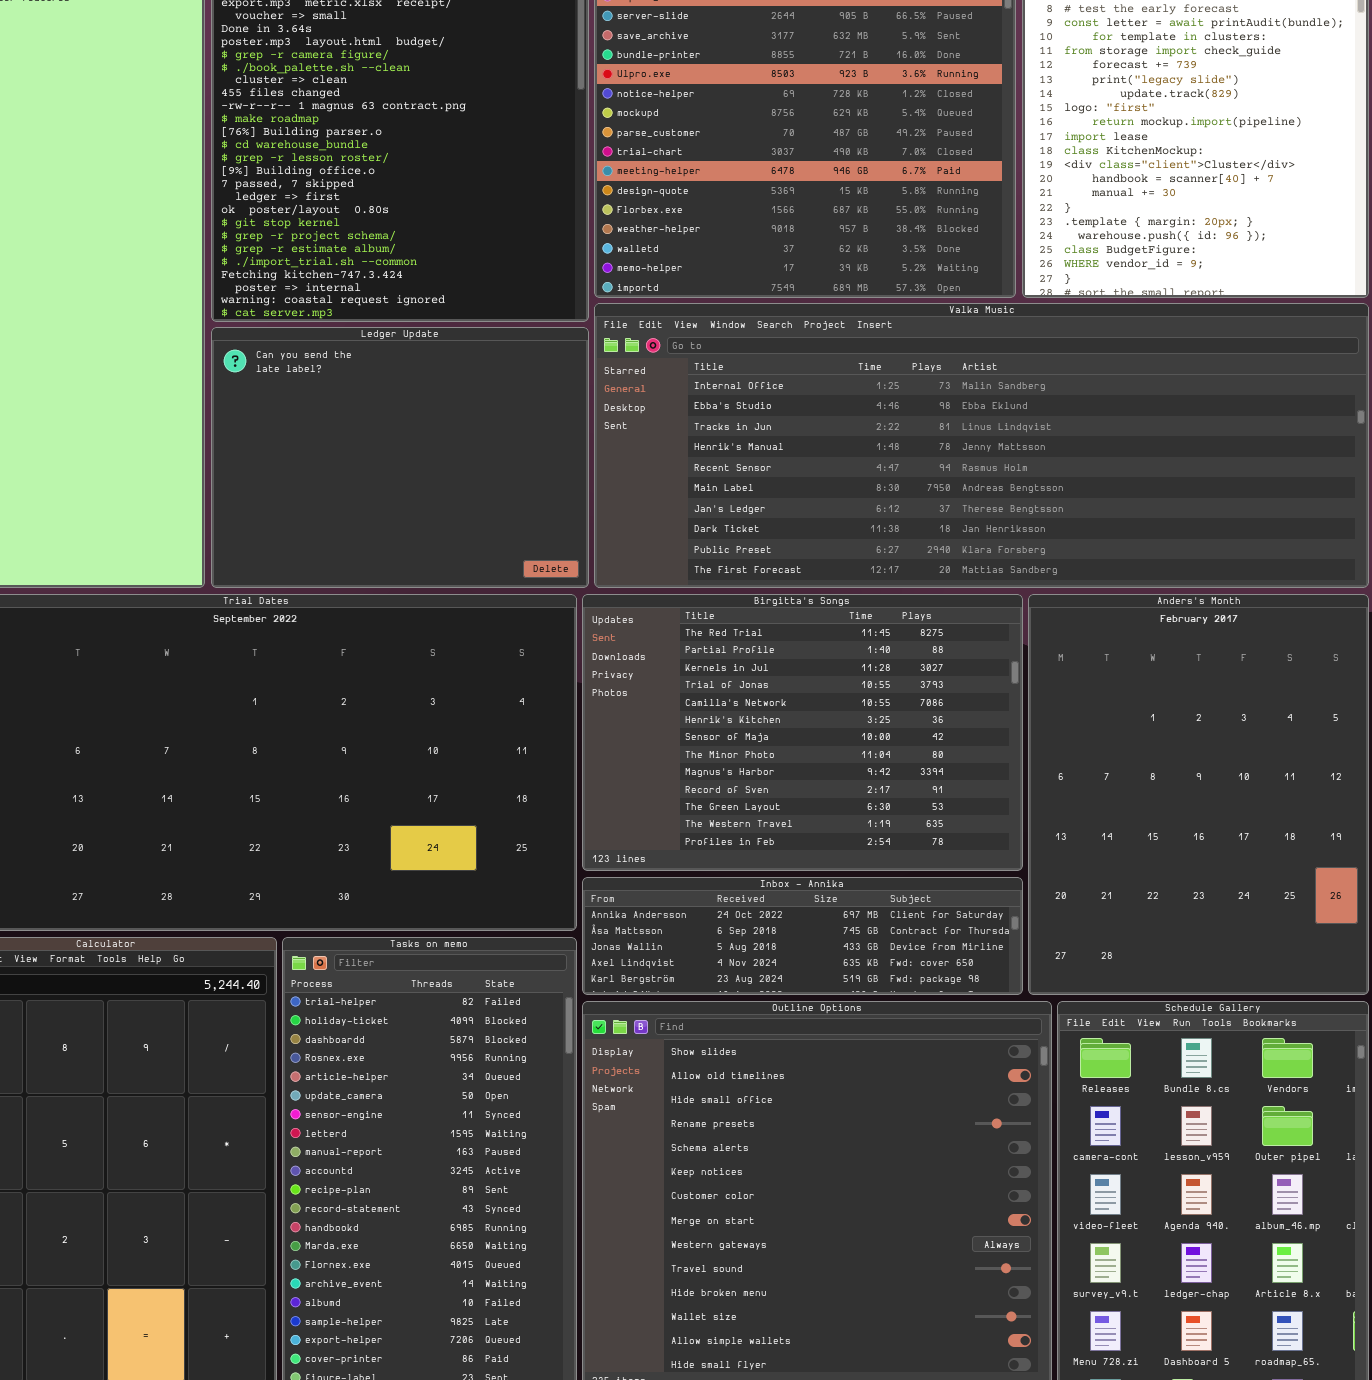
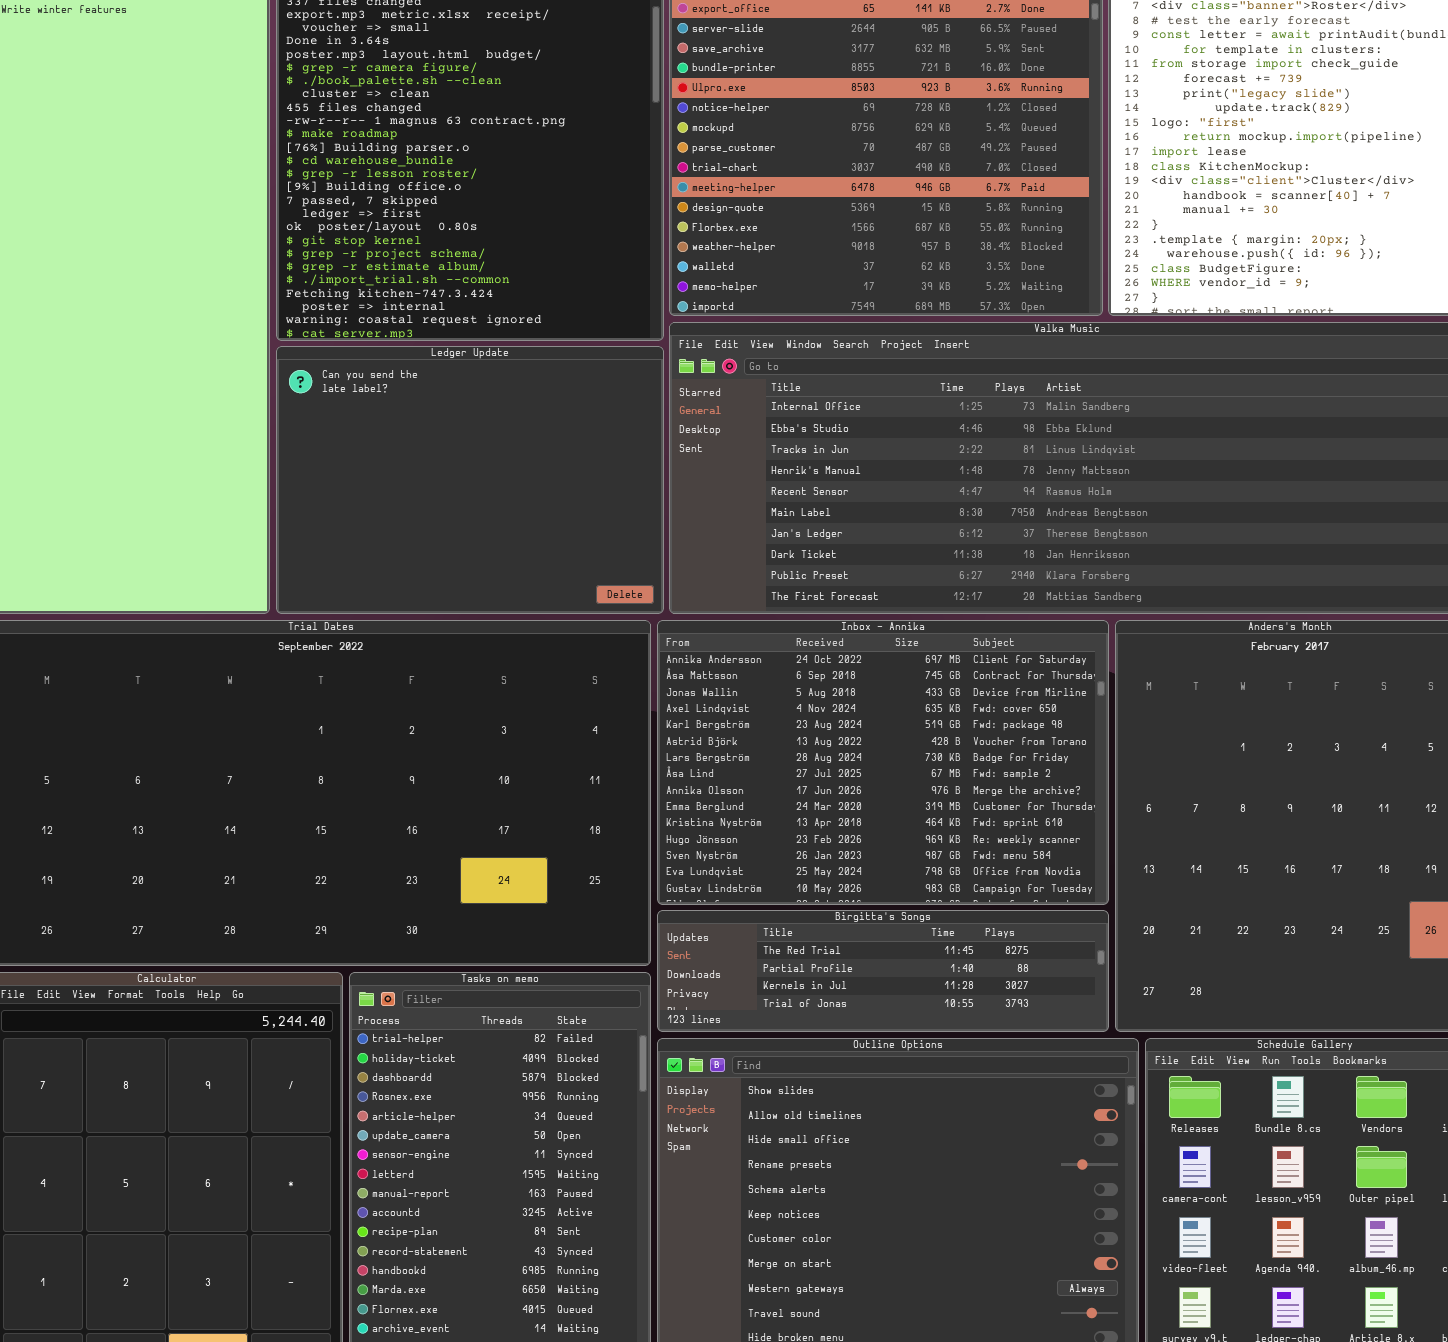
Birgitta's Songs: [582,594,1023,871] -> [657,910,1109,1032], moved, resized
Inbox - Annika: [582,877,1023,995] -> [657,620,1109,905], moved, resized

